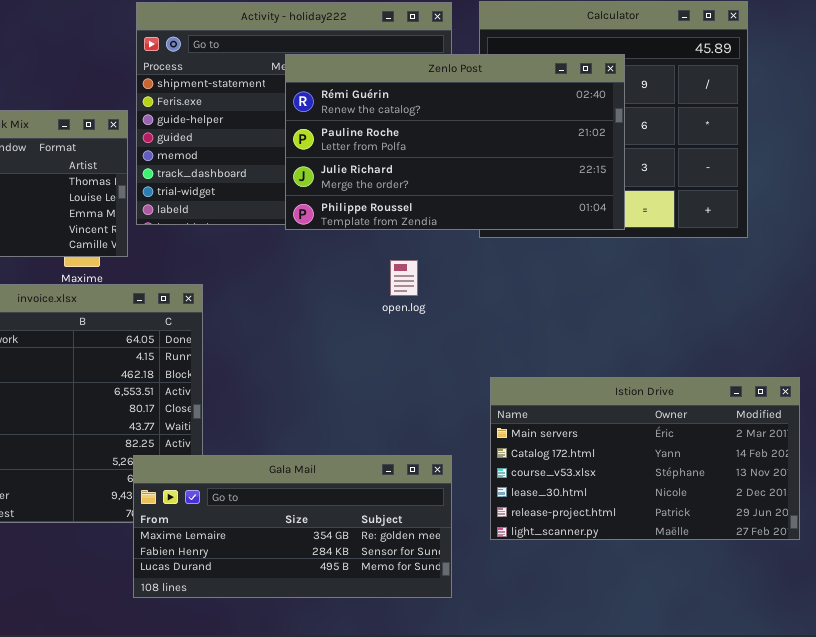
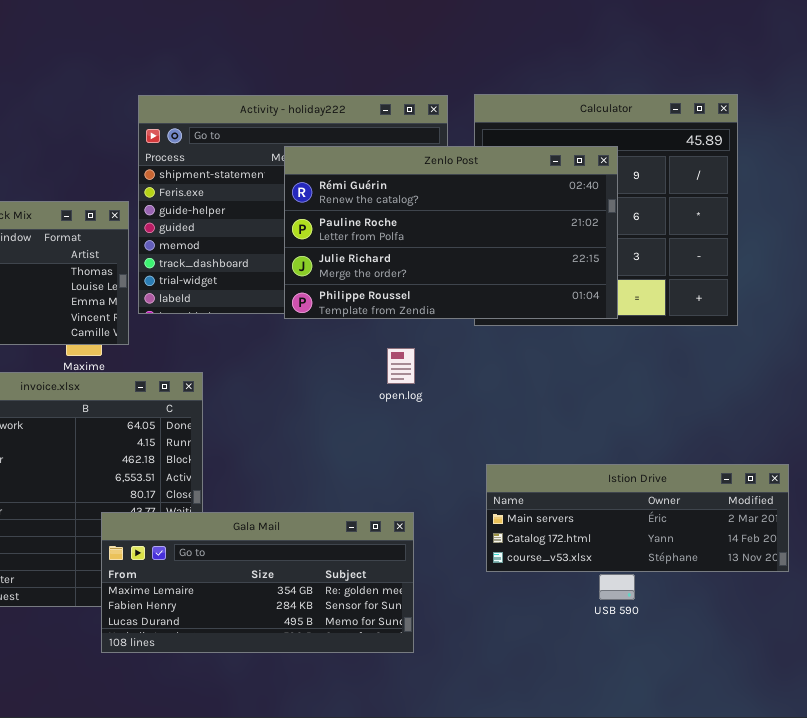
Istion Drive: [490,377,800,540] -> [486,464,789,572], resized
Gala Mail: [133,455,452,598] -> [101,512,414,653], moved

